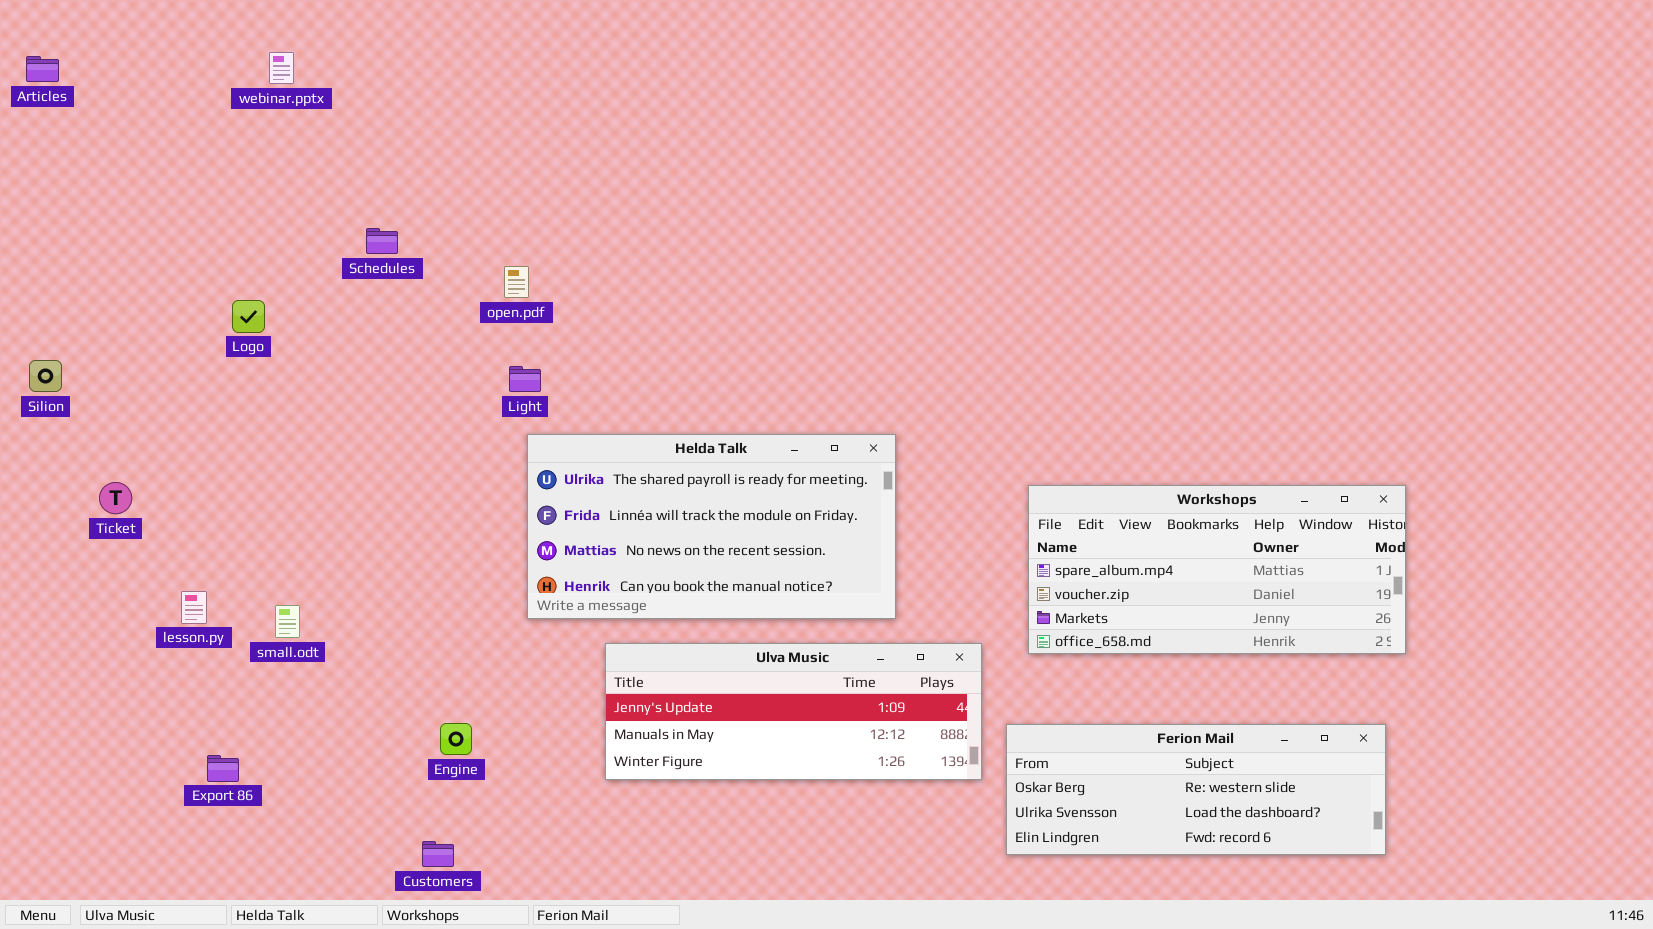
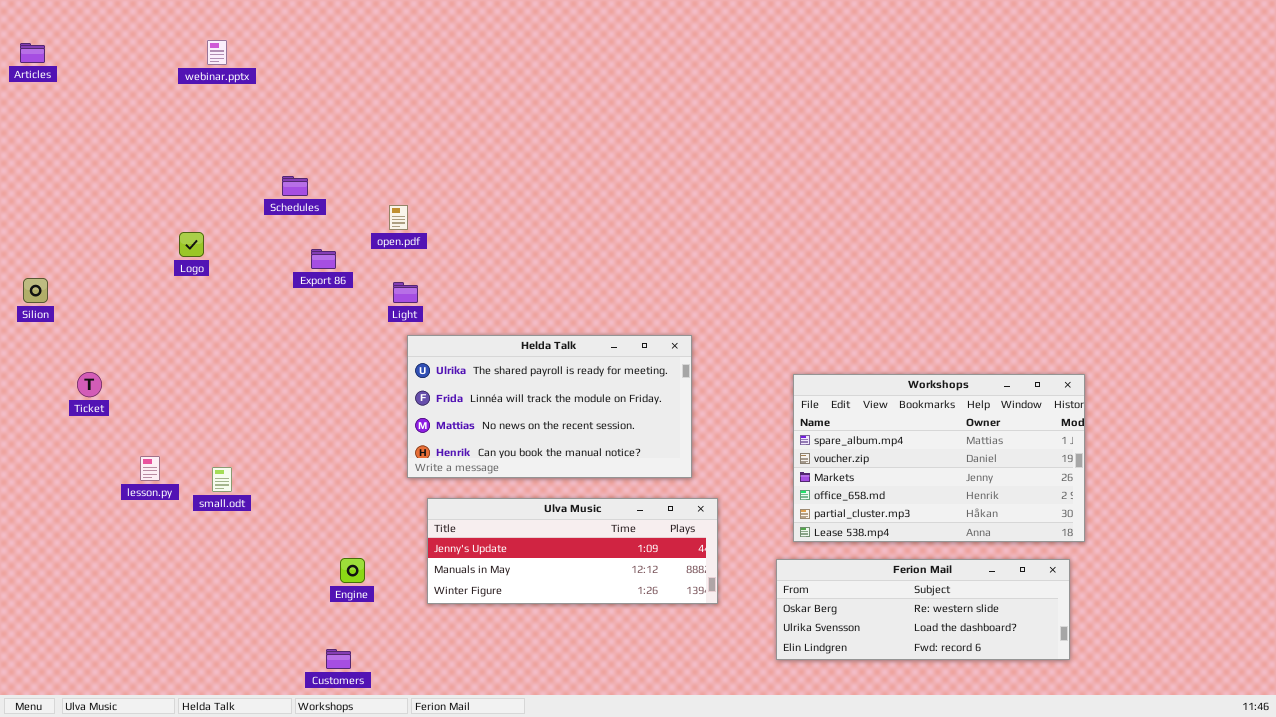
Workshops: [1028,485,1406,654] -> [793,374,1085,542], resized
Ulva Music: [605,643,982,780] -> [427,498,718,604], moved
Export 86: [207,755,239,782] -> [311,249,336,269], moved

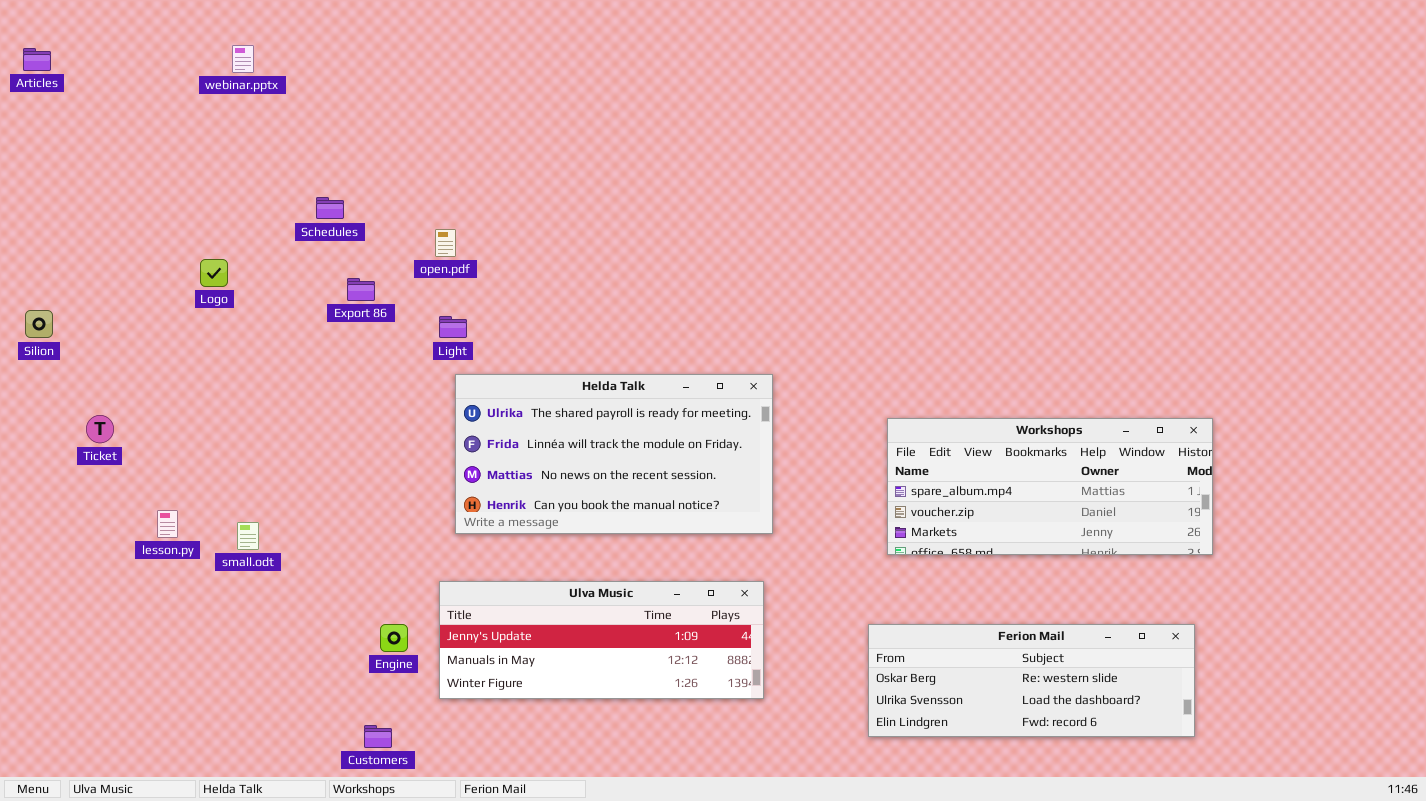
Workshops: [793,374,1085,542] -> [887,418,1213,555], resized
Ulva Music: [427,498,718,604] -> [439,581,764,699], moved

